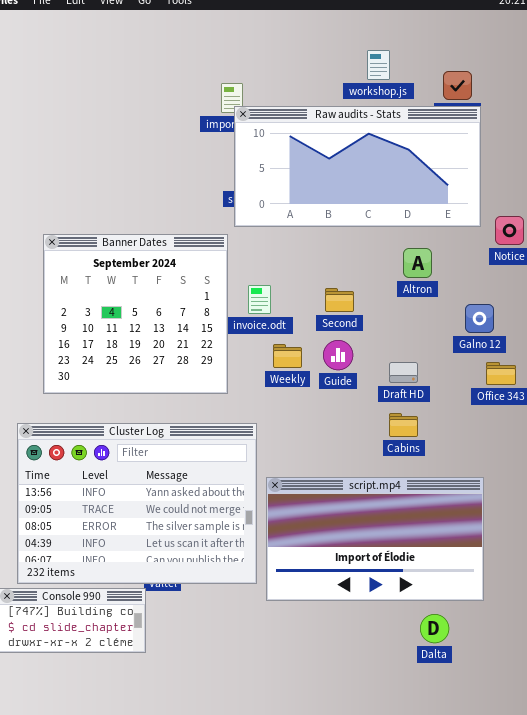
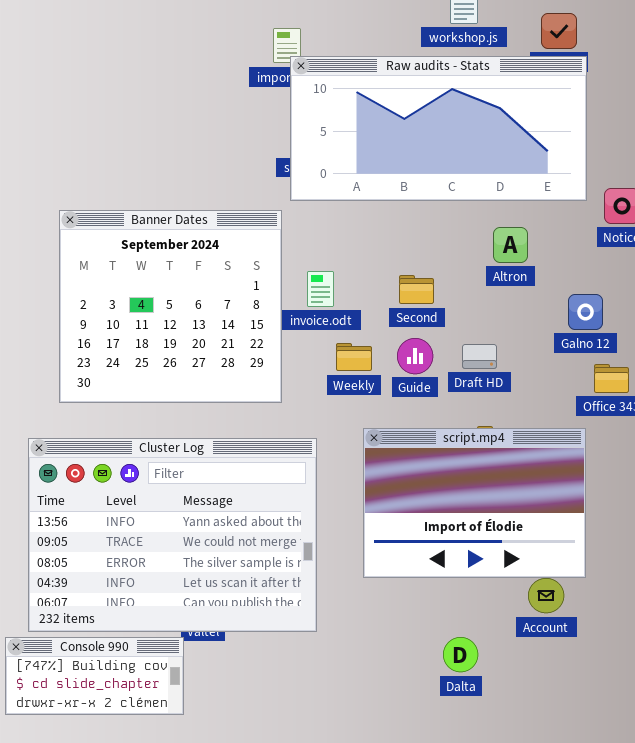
Draft HD: [389,362,418,383] -> [462,344,497,369], moved
script.mp4: [266,477,484,601] -> [363,428,586,578], moved, resized
Dalta: [420,614,449,643] -> [443,637,478,672], moved

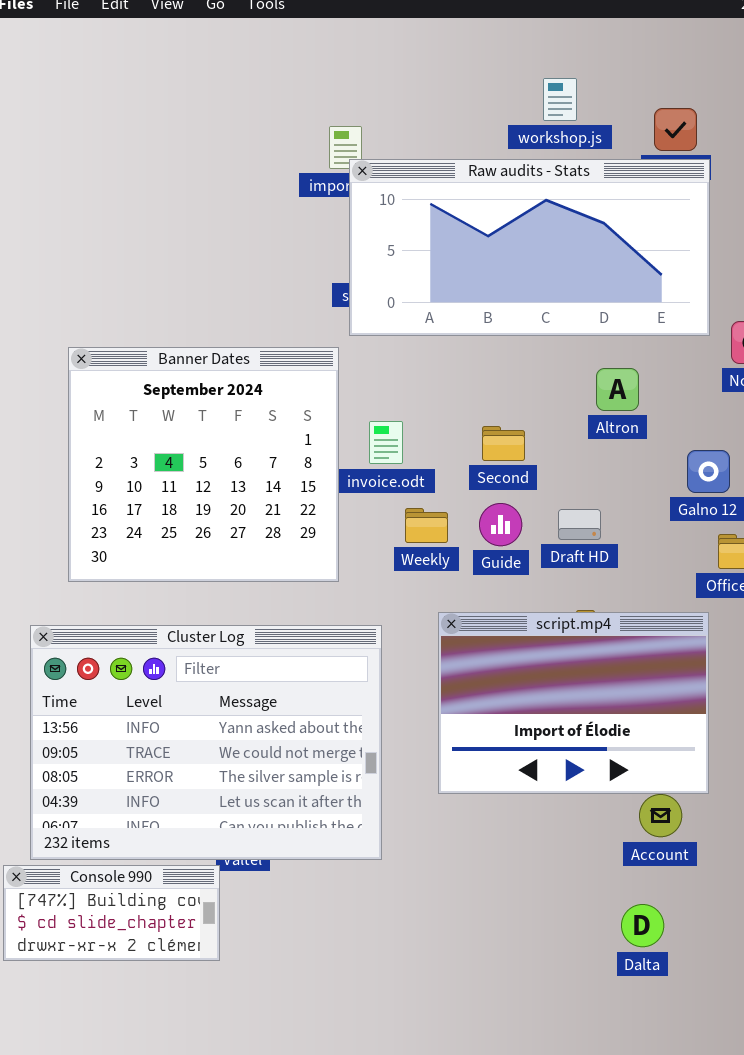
Dalta: [443,637,478,672] -> [621,904,664,947], moved

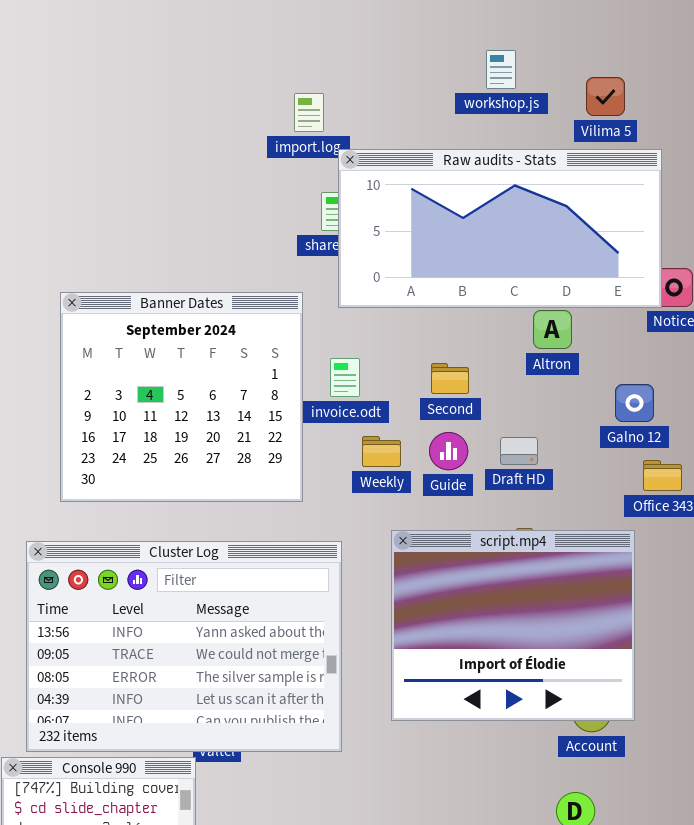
Raw audits - Stats: [349,159,710,336] -> [338,149,662,308], moved
script.mp4: [438,612,709,794] -> [391,530,635,721], resized

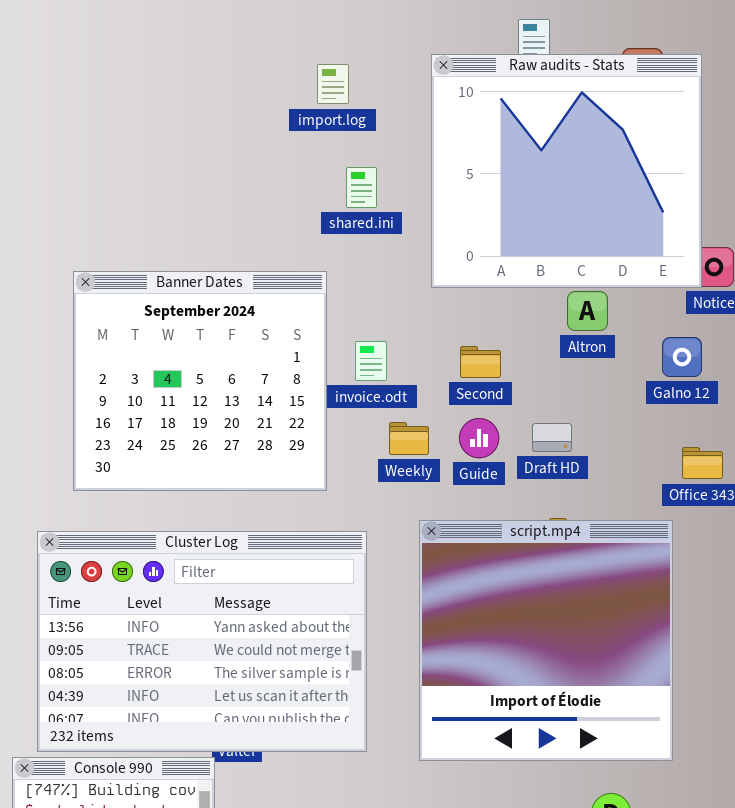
Raw audits - Stats: [338,149,662,308] -> [431,54,702,288], resized
Galno 12: [615,384,654,422] -> [662,337,702,377], moved
script.mp4: [391,530,635,721] -> [419,520,673,761], resized

